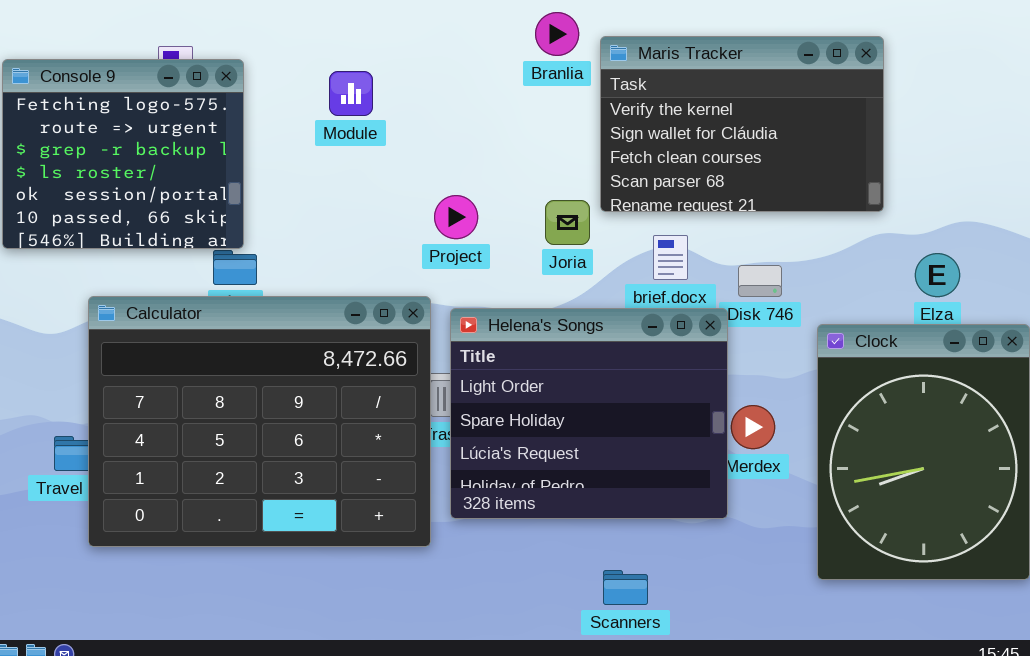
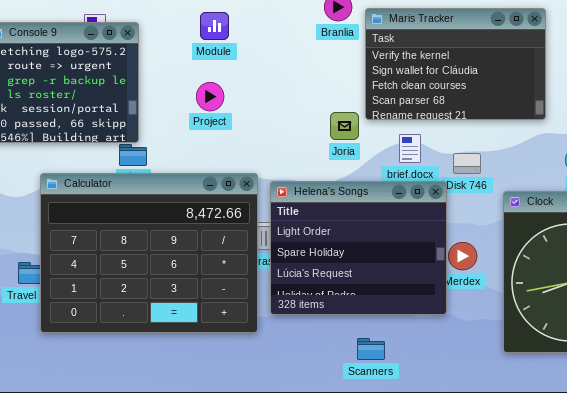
Module: [329,71,373,116] -> [200,12,229,40], moved
Project: [434,195,478,239] -> [196,82,224,111], moved
Scanners: [603,570,648,605] -> [357,338,385,360], moved

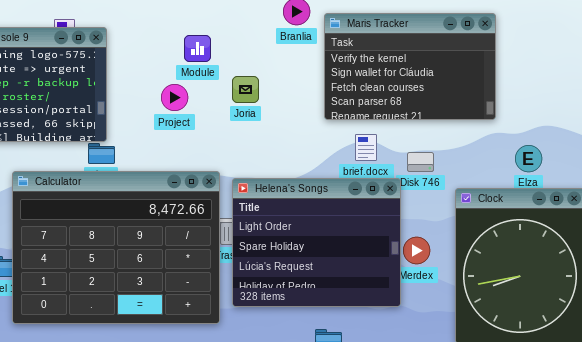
Module: [200,12,229,40] -> [184,35,211,62], moved
Joria: [330,112,359,140] -> [232,76,259,103], moved

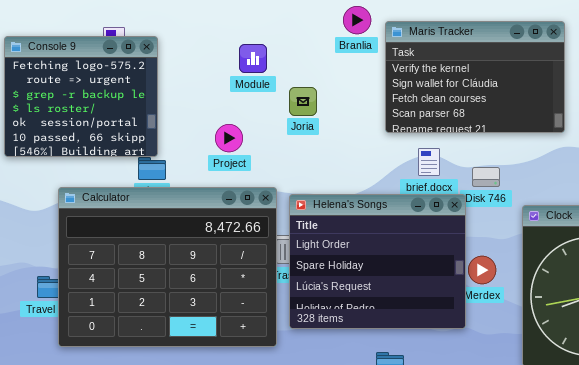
Project: [161,84,188,111] -> [215,124,243,152], moved

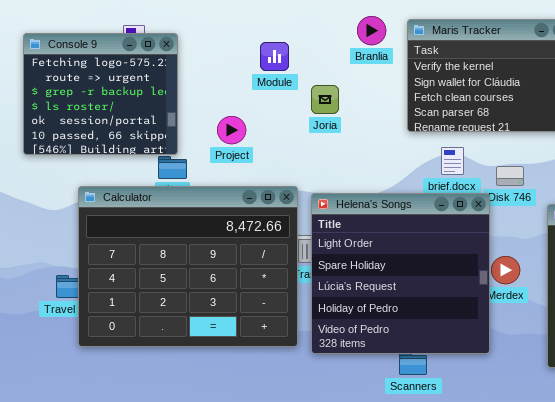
Branlia: [343,6,371,34] -> [357,16,386,45], moved
Project: [215,124,243,152] -> [217,116,246,144], moved
Helena's Songs: [289,194,466,329] -> [311,193,490,354], resized

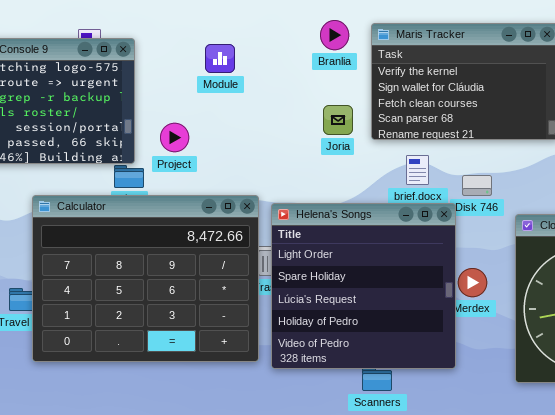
Module: [260,42,289,71] -> [205,44,235,73], moved
Joria: [311,85,339,114] -> [323,105,353,135], moved
Project: [217,116,246,144] -> [160,123,189,152], moved

